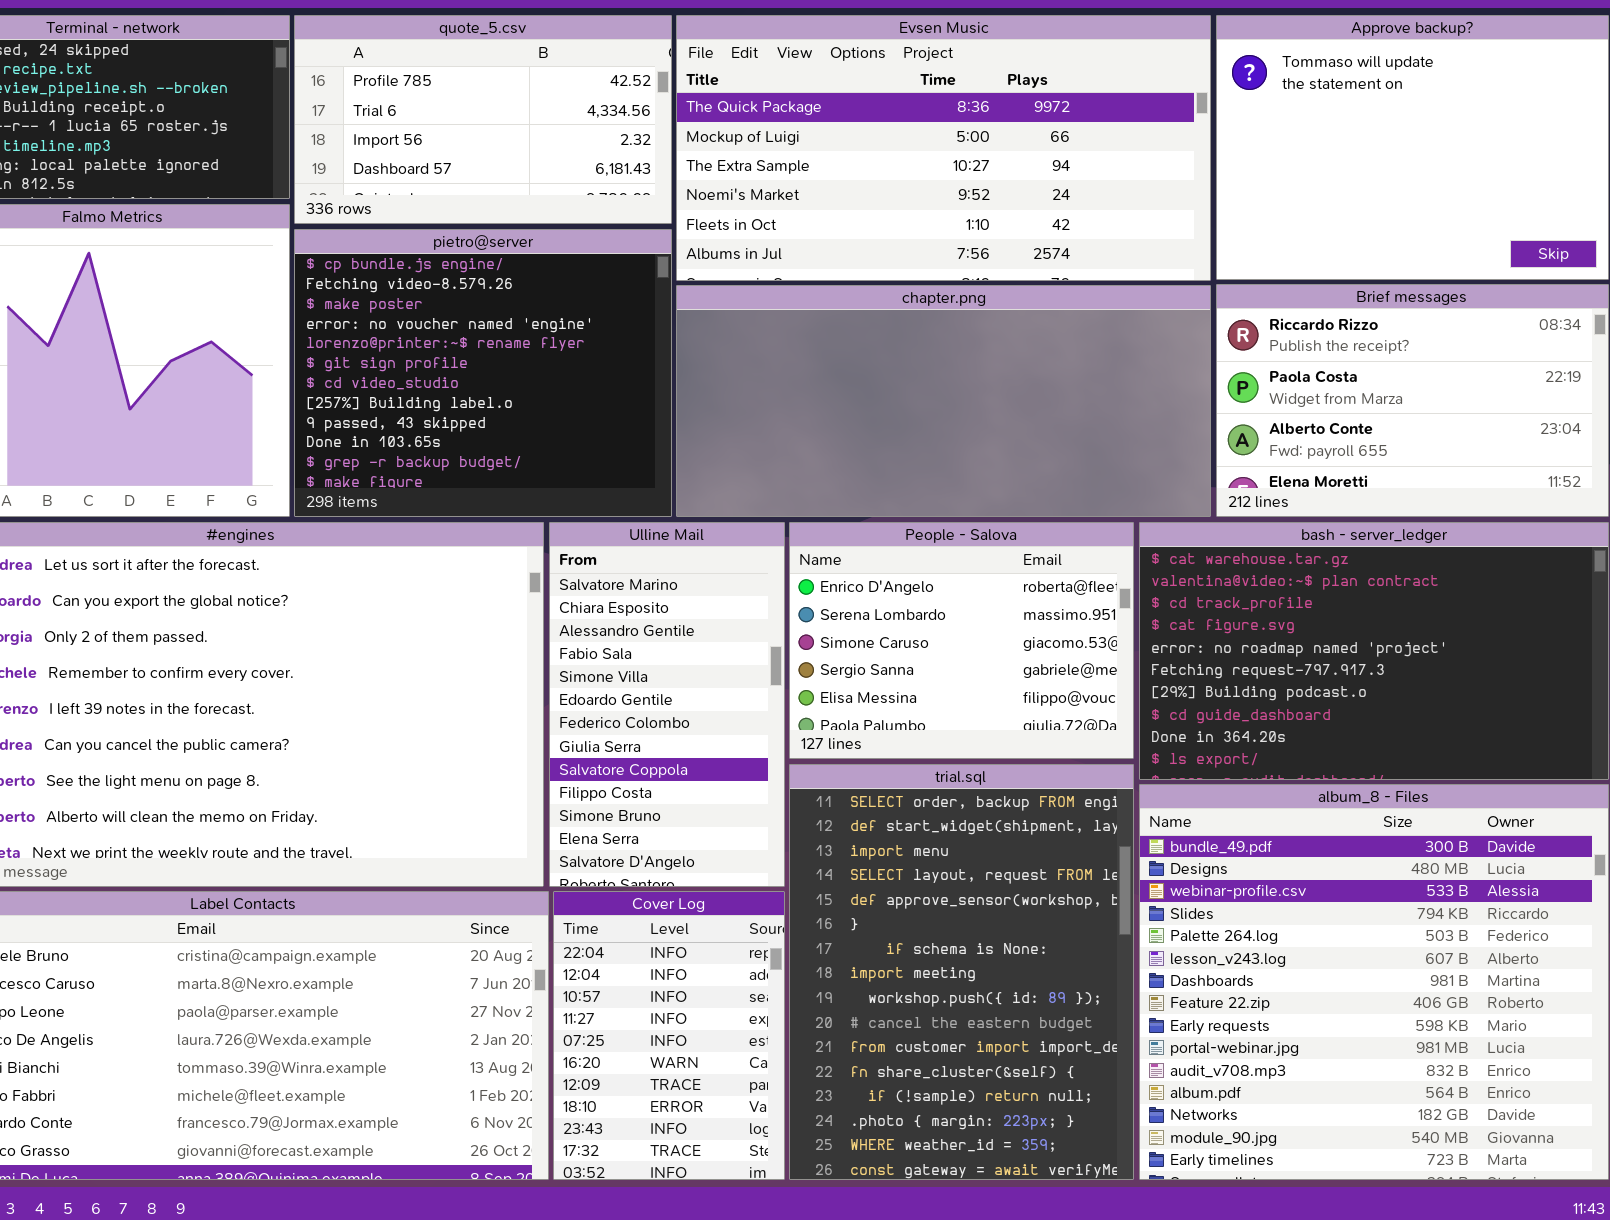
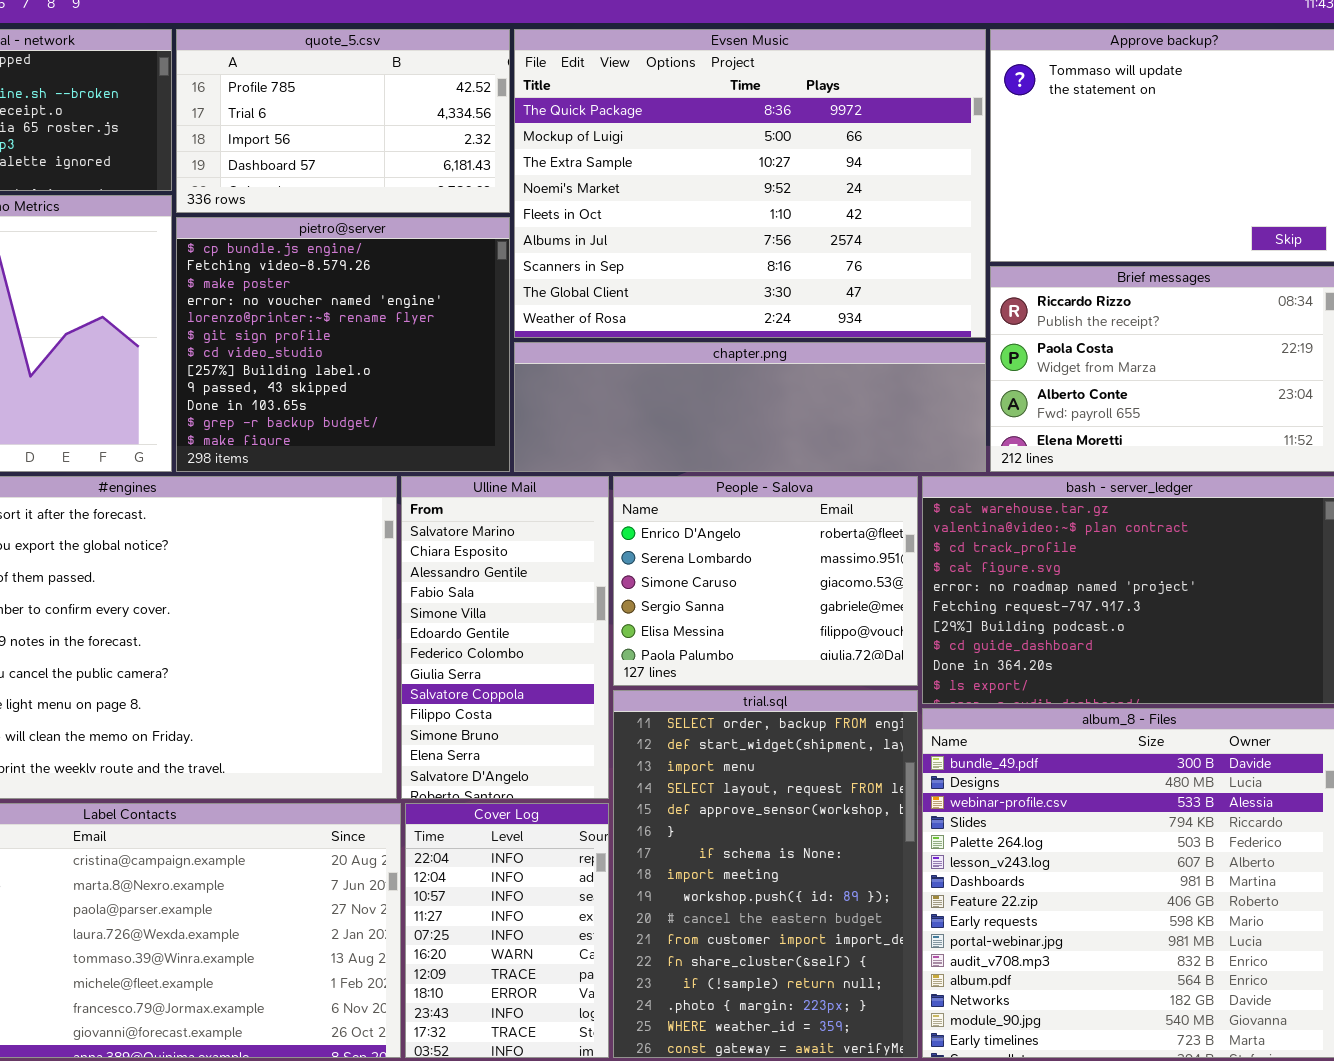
Evsen Music: [676,15,1211,281] -> [514,29,986,338], resized
chapter.png: [676,285,1211,517] -> [514,342,986,472], resized

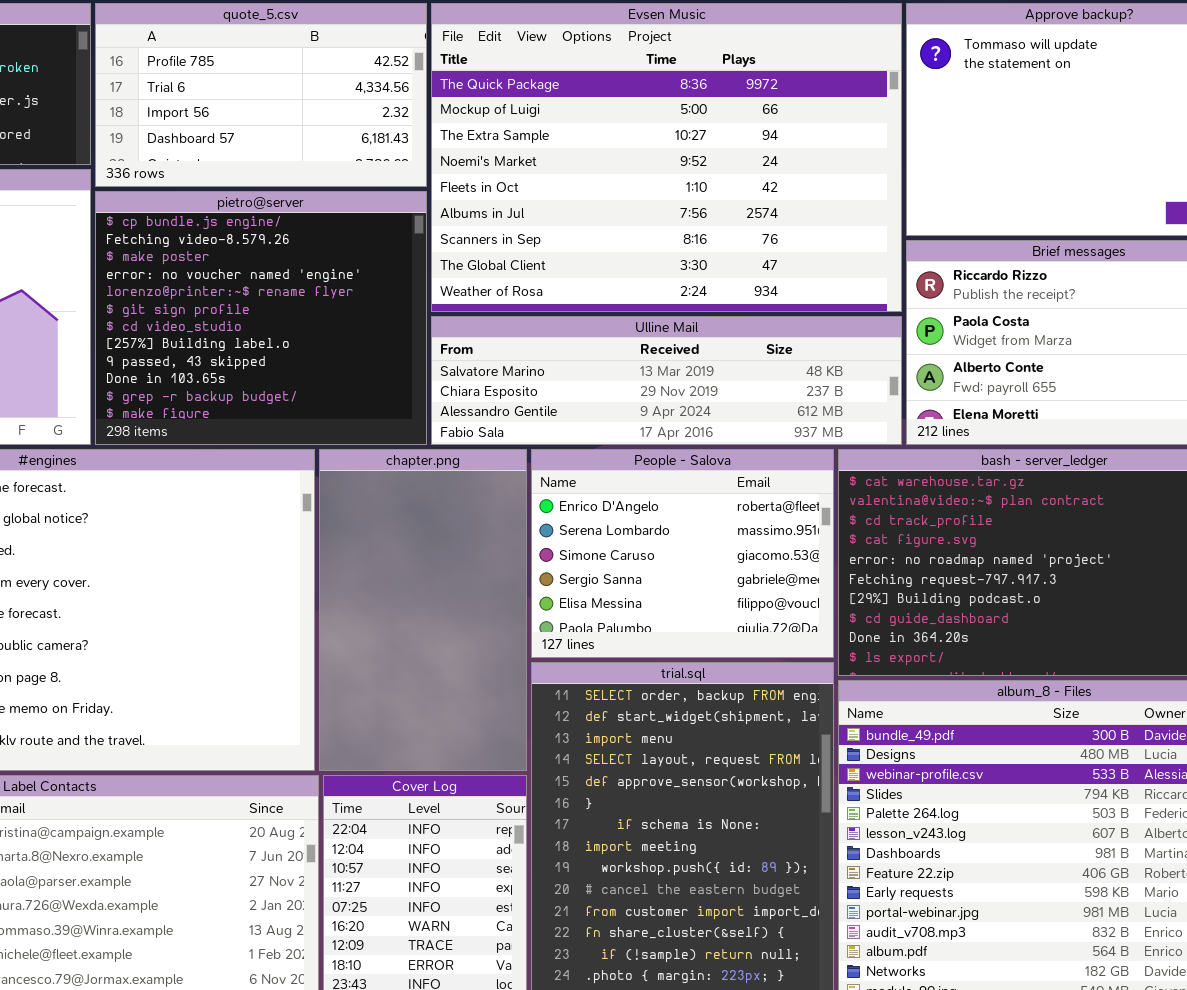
chapter.png: [514,342,986,472] -> [319,449,527,771], moved, resized
Ulline Mail: [401,476,609,799] -> [431,316,902,445], moved, resized

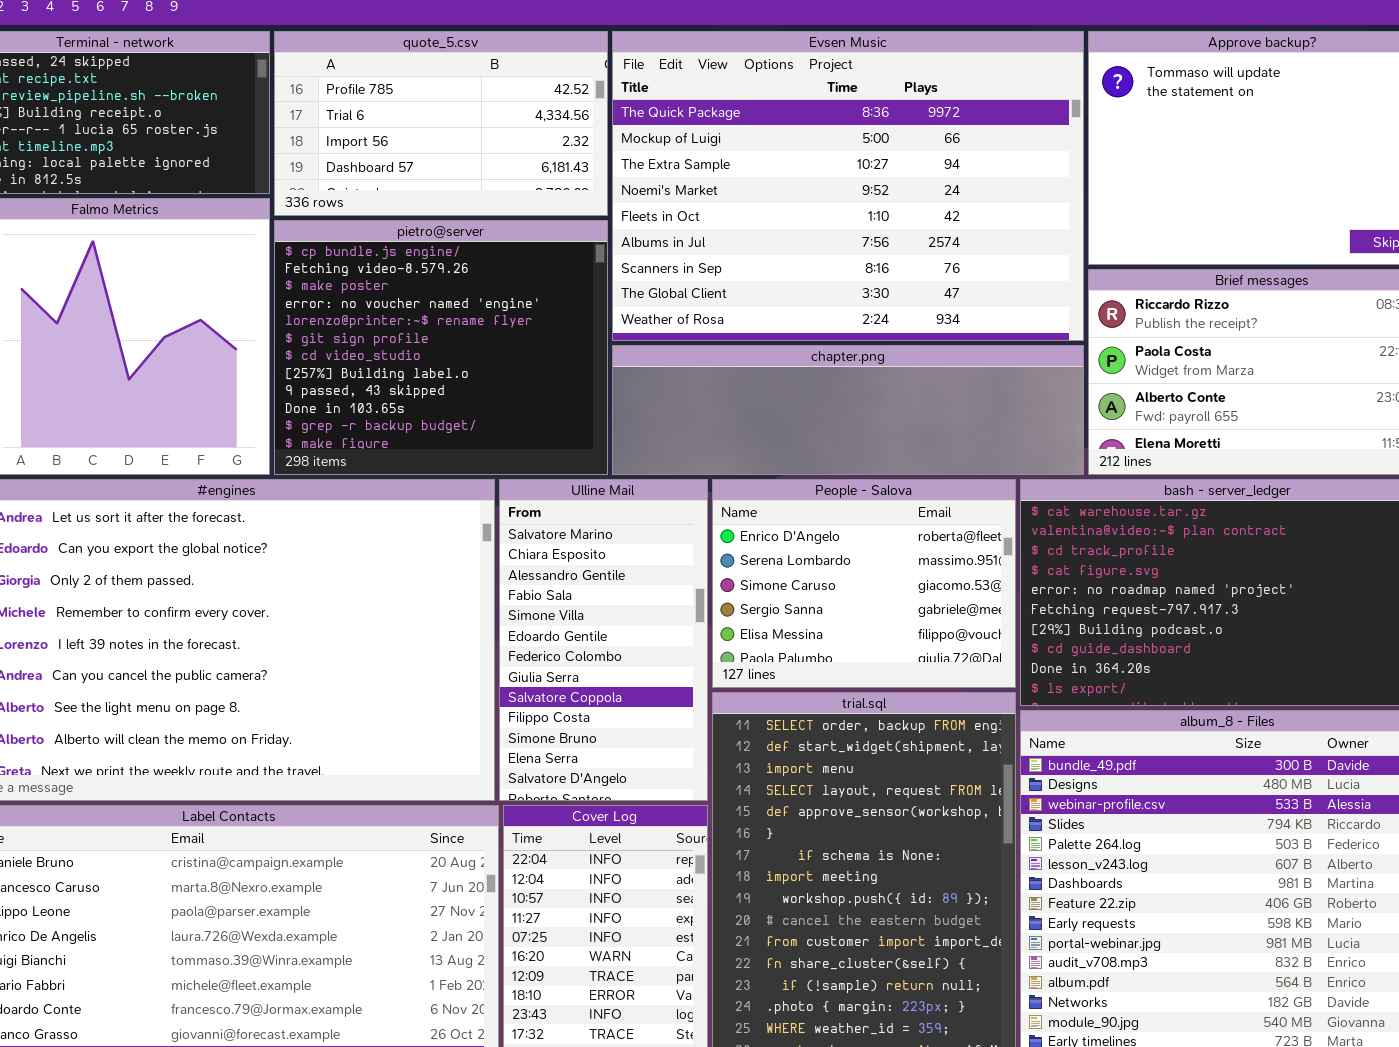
Ulline Mail: [431,316,902,445] -> [499,479,708,801], moved, resized
chapter.png: [319,449,527,771] -> [612,345,1084,475], moved, resized

